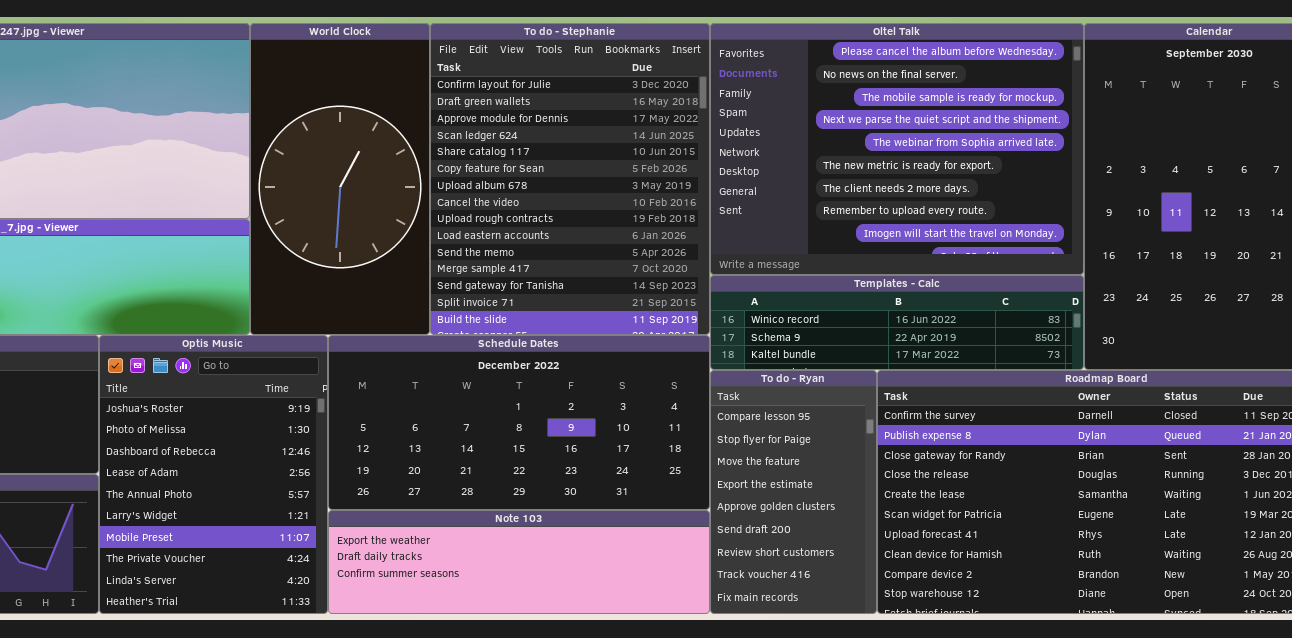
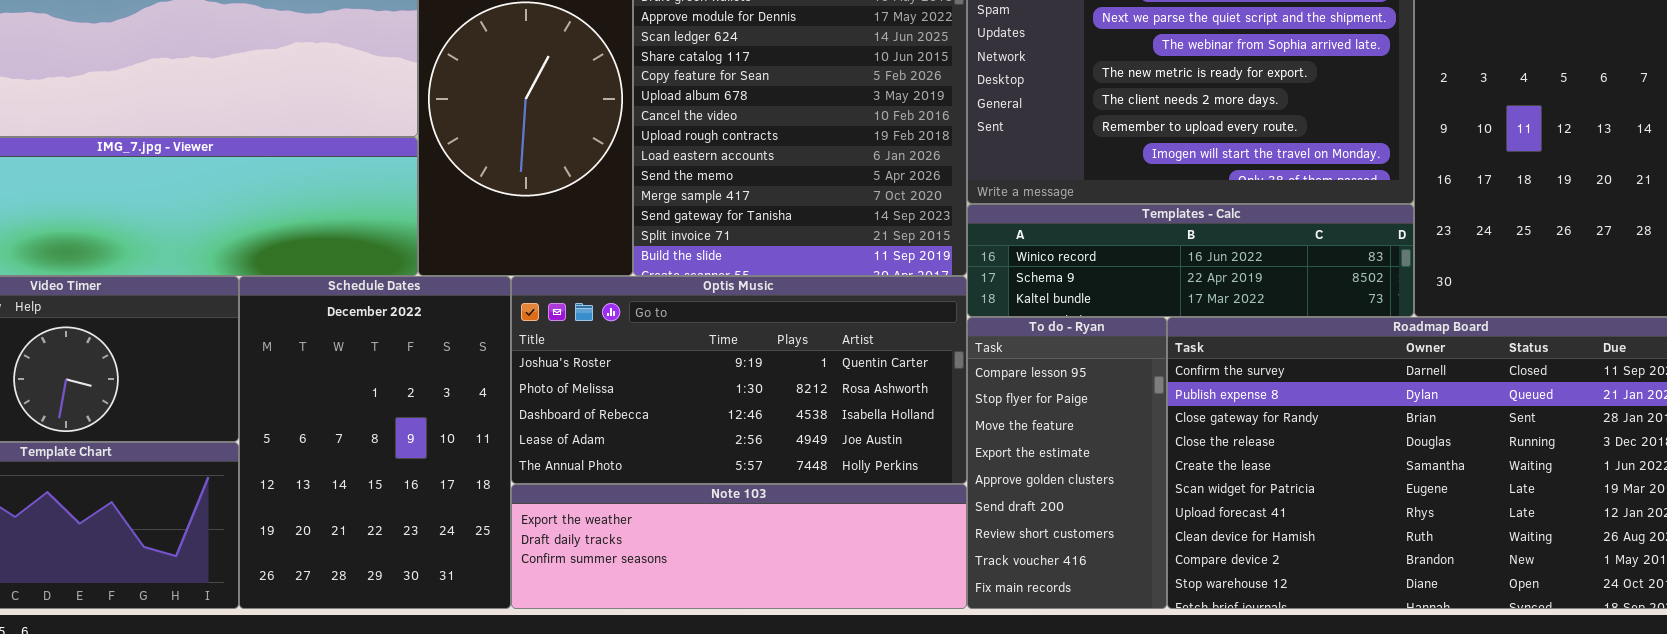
Optis Music: [99,335,328,614] -> [511,276,967,484], moved, resized
Schedule Dates: [328,335,710,510] -> [239,276,511,609], moved, resized

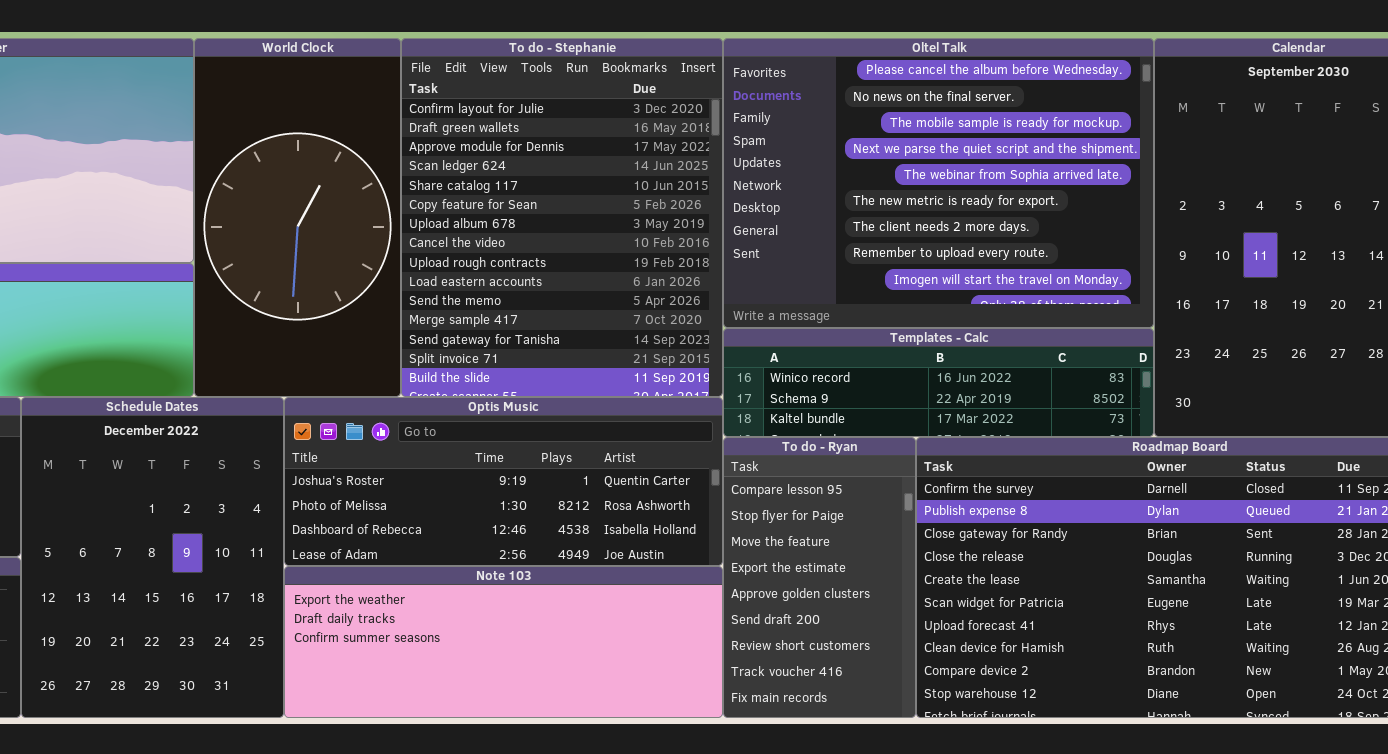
Optis Music: [511,276,967,484] -> [284,397,723,566], resized
Note 103: [511,484,967,609] -> [284,566,723,718], resized

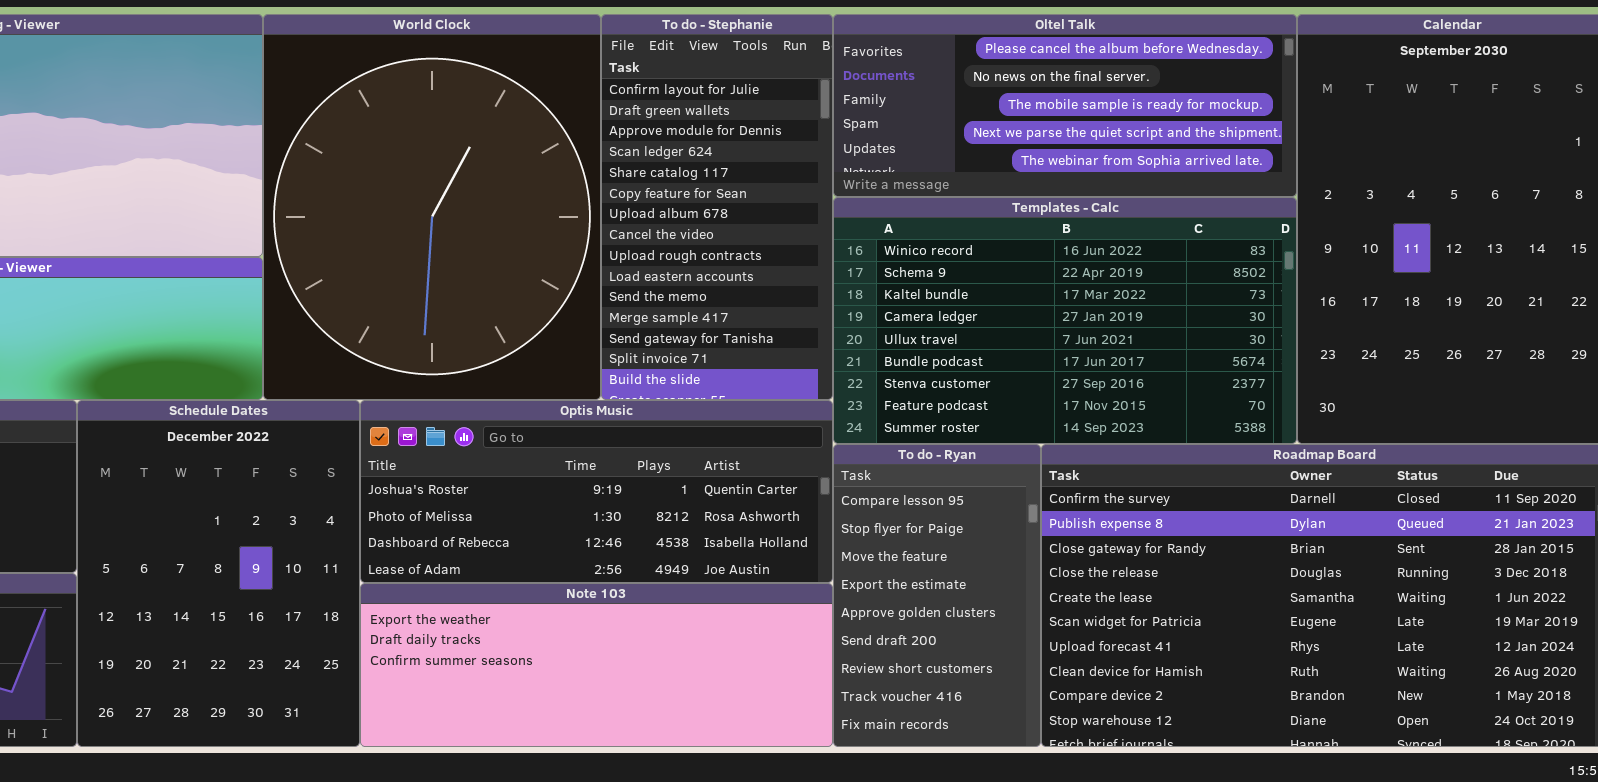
World Clock: [194,38,401,397] -> [263,14,601,400], resized
To do - Stephanie: [401,38,723,397] -> [601,14,833,400], resized
Oltel Talk: [723,38,1154,328] -> [833,14,1297,197], resized
Templates - Calc: [723,328,1154,437] -> [833,197,1297,444], resized

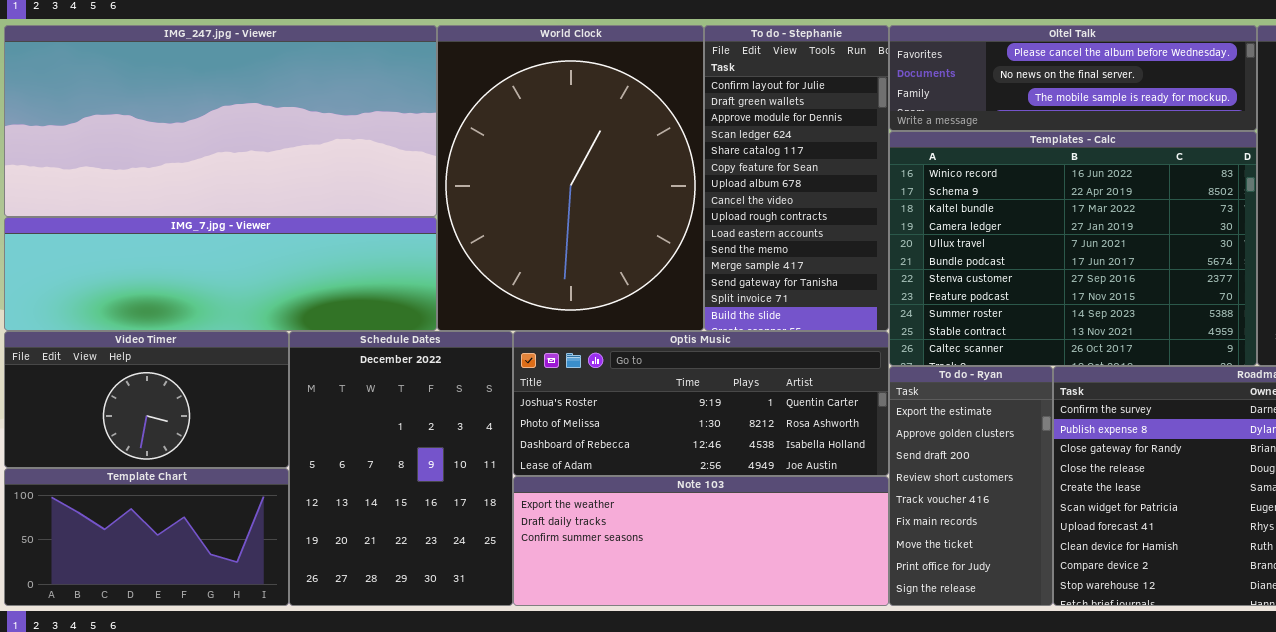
Oltel Talk: [833,14,1297,197] -> [889,25,1257,131], resized
Templates - Calc: [833,197,1297,444] -> [889,131,1257,366], resized
To do - Ryan: [833,444,1041,747] -> [889,366,1053,606], scrolled down 3 rows

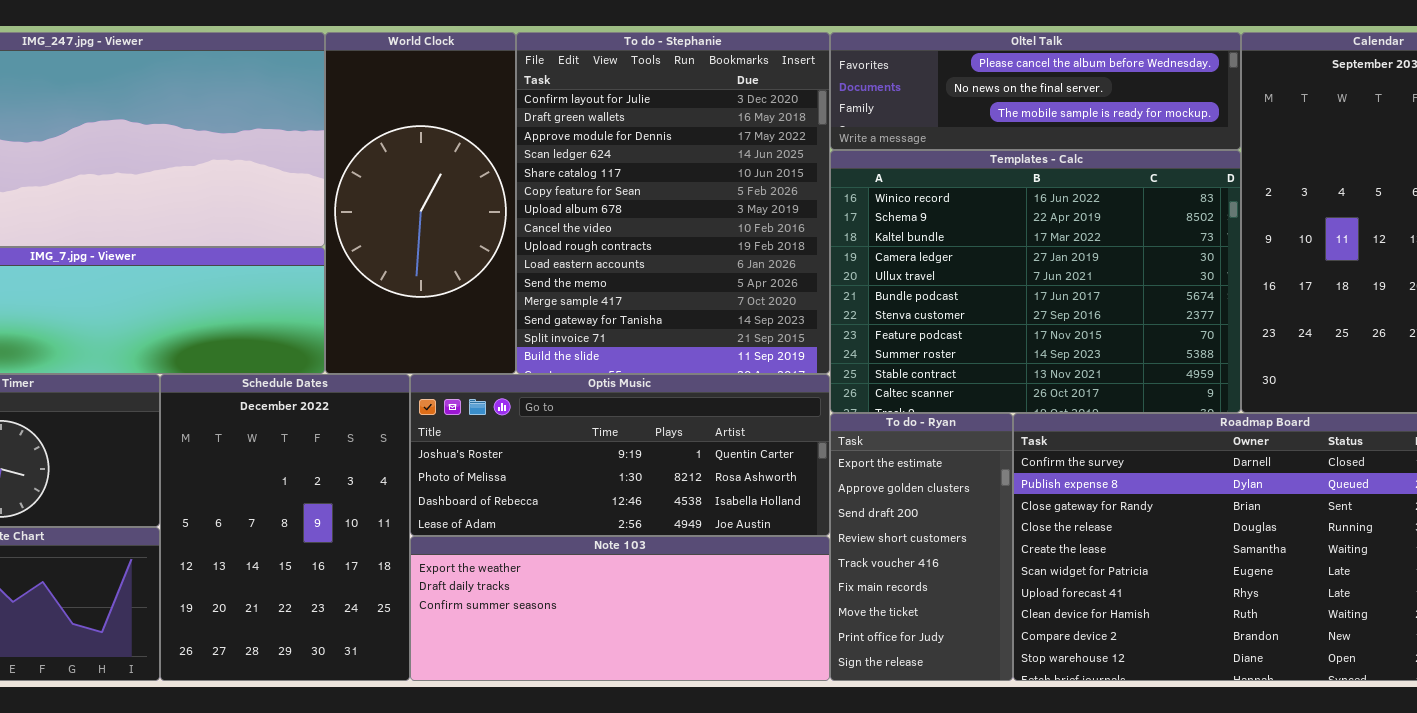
World Clock: [437,25,704,331] -> [325,32,516,374], resized
To do - Stephanie: [704,25,889,331] -> [516,32,830,374], resized

